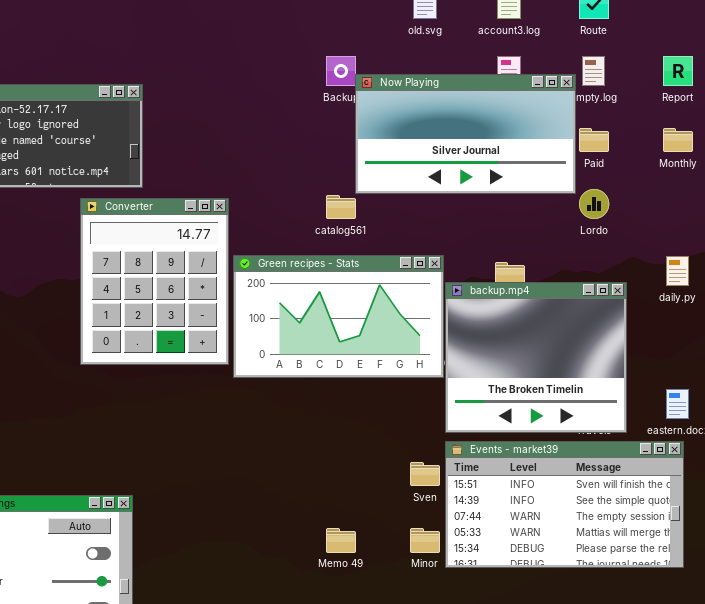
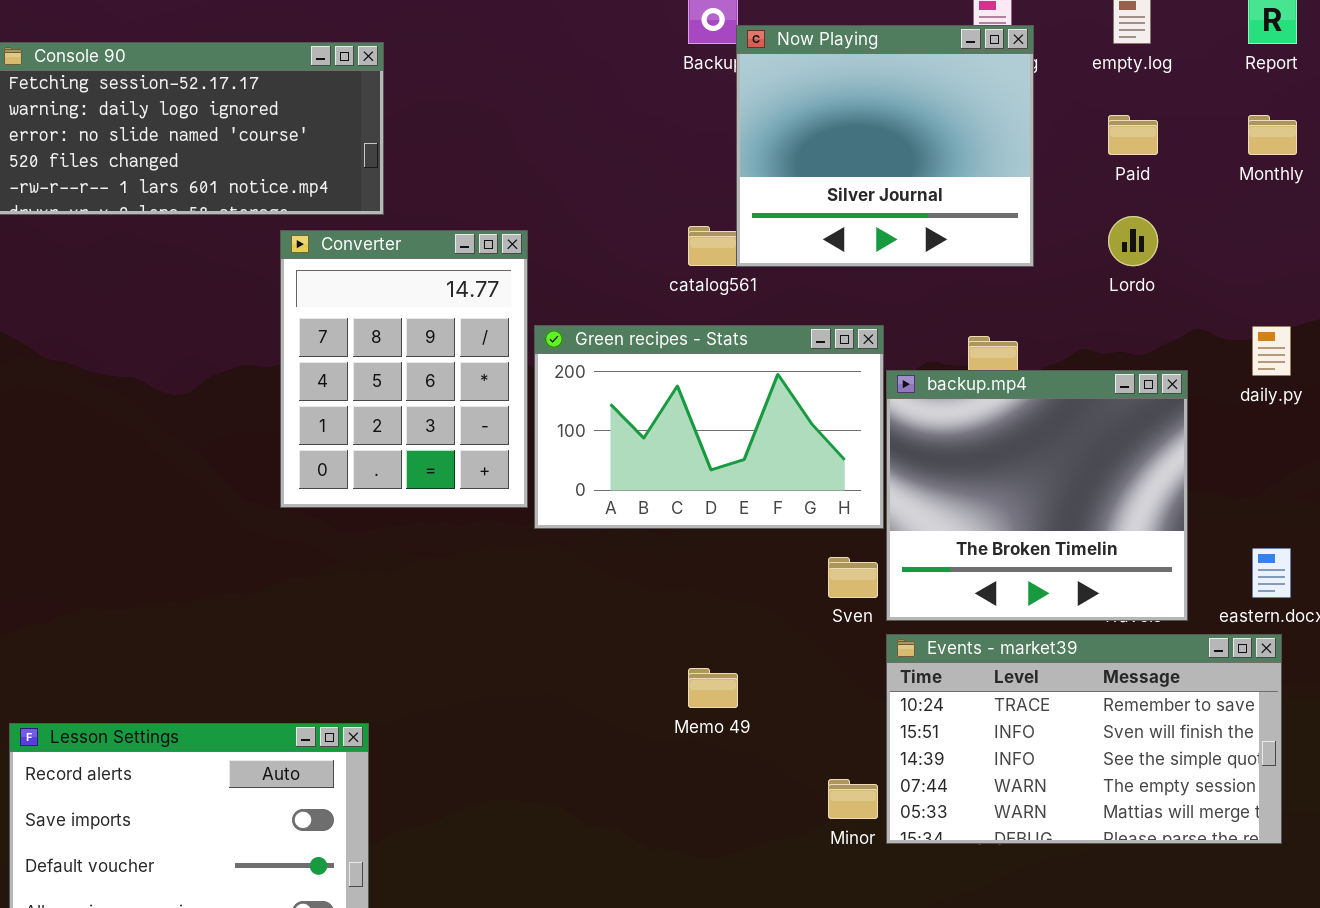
Now Playing: [355,74,576,194] -> [736,25,1034,267], resized
Events - market39: [445,441,684,568] -> [886,634,1282,844], scrolled up 1 row
Sven: [410,462,440,486] -> [828,557,878,598], moved
Memo 49: [326,528,356,553] -> [688,668,738,708], moved

